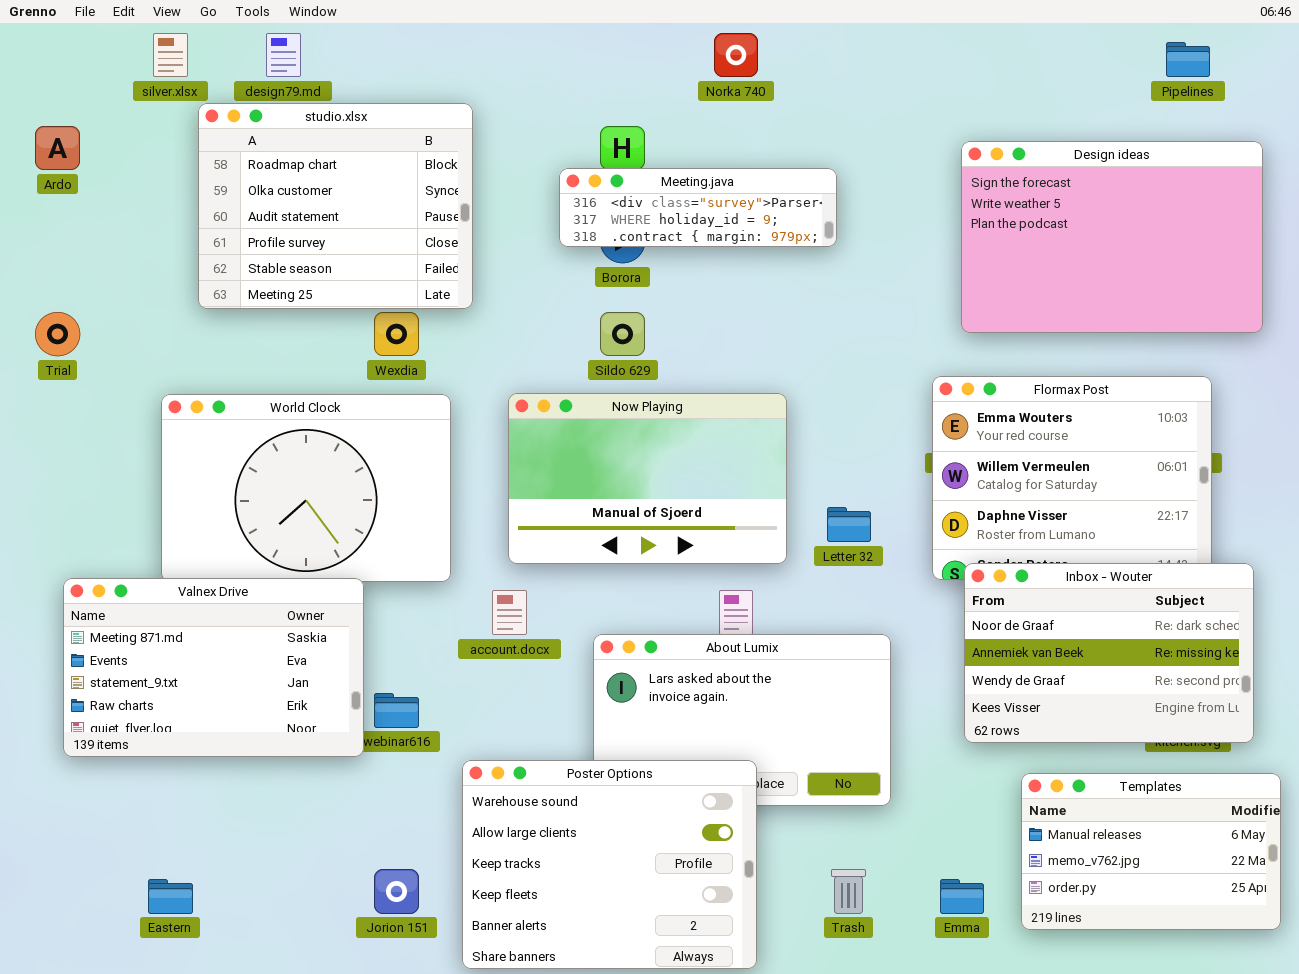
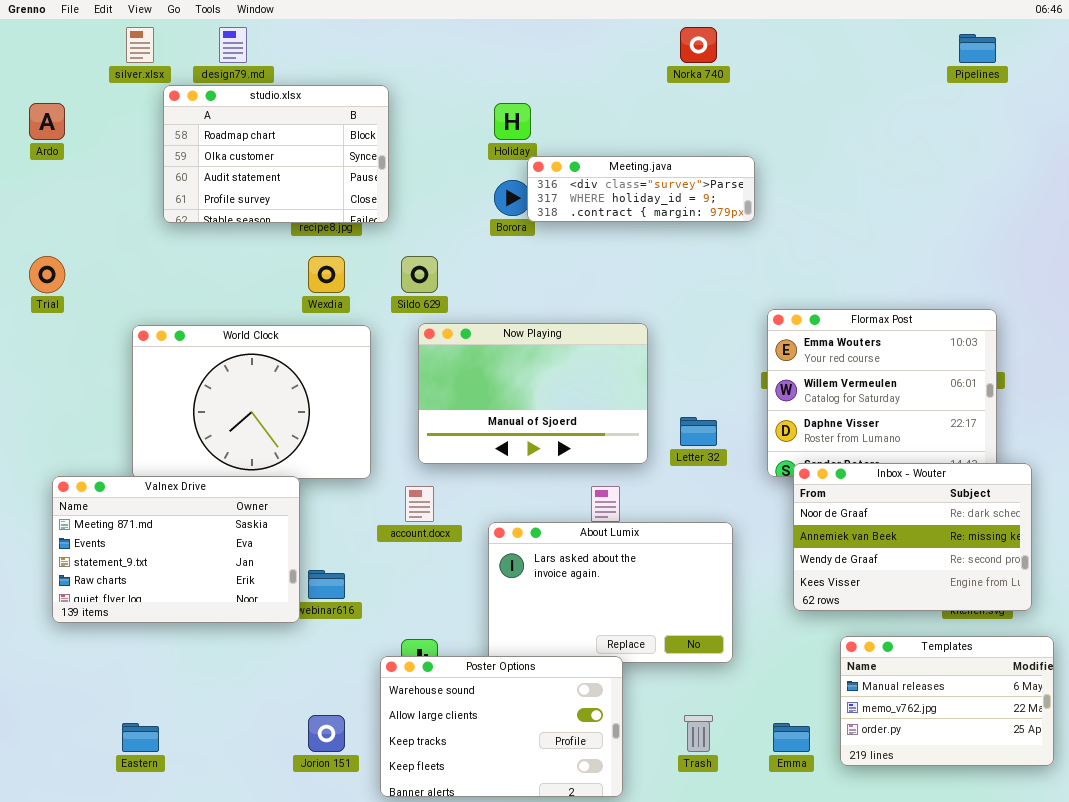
Norka 740: [714,33,758,77] -> [680,27,717,63], moved
studio.xlsx: [198,103,473,309] -> [163,85,389,223], resized
Design ideas: [961,141,1263,333] -> none, closed
Meeting.java: [559,168,837,247] -> [527,156,755,222], moved
Sildo 629: [600,312,645,356] -> [401,256,438,293], moved
Poster Options: [462,760,757,969] -> [380,656,623,797], resized

